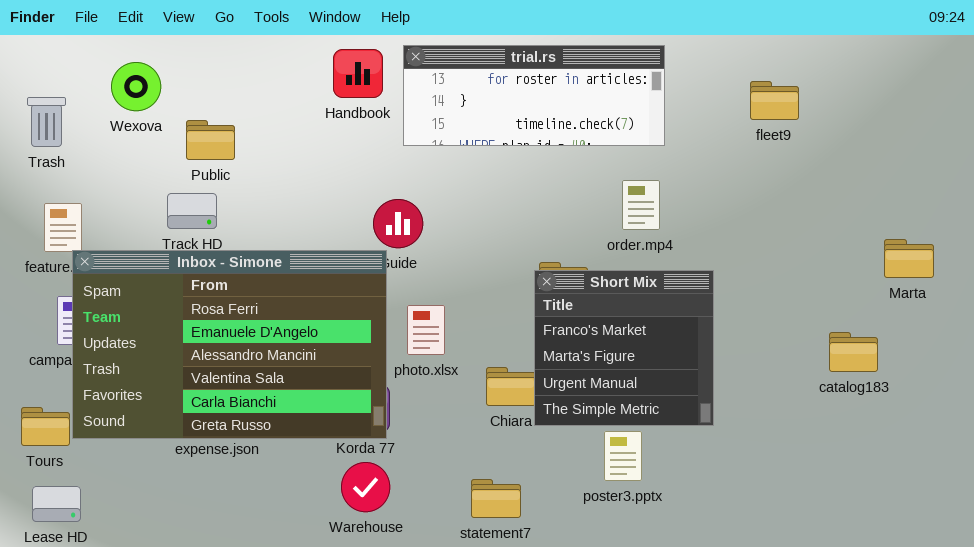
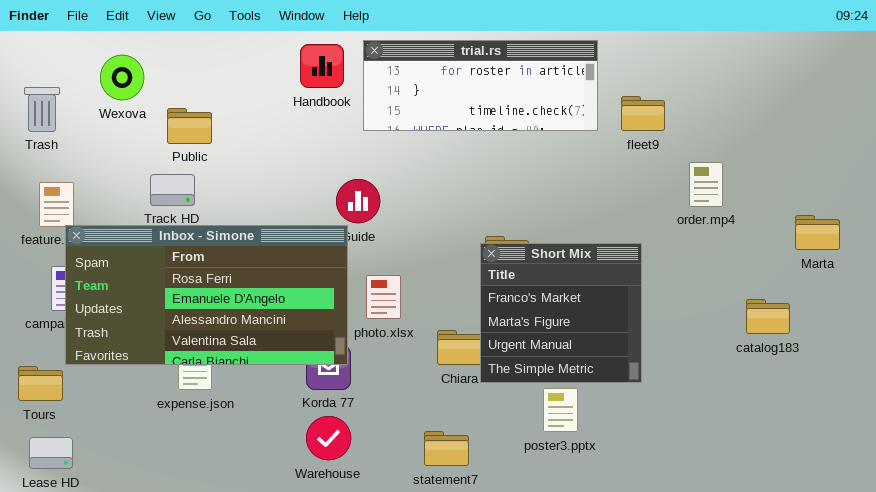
fleet9: [750,81,799,120] -> [621,96,665,131], moved
order.mp4: [622,180,660,230] -> [689,162,723,207], moved
Inbox - Simone: [72,250,387,439] -> [65,225,348,365], resized

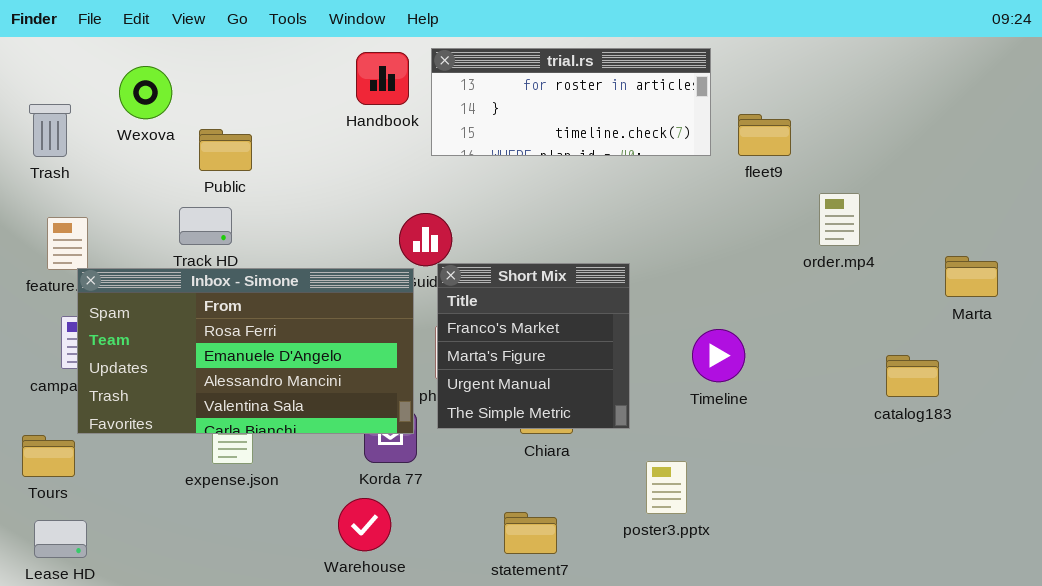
Short Mix: [480,243,642,383] -> [437,263,630,429], moved
Warehouse: [306,416,351,460] -> [338,498,391,551], moved

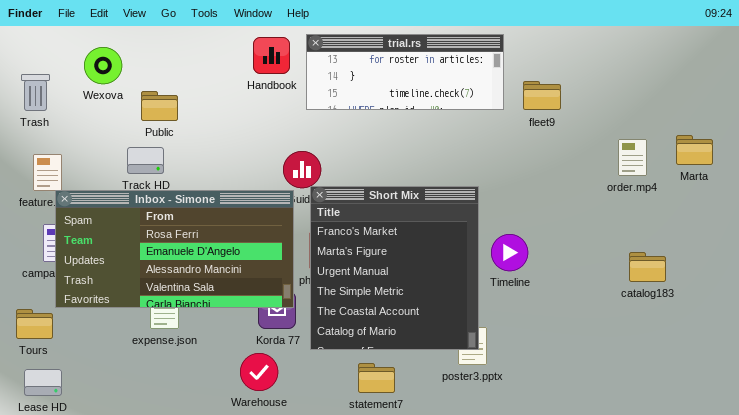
order.mp4: [819,193,860,246] -> [618,139,647,176], moved
Marta: [945,256,998,297] -> [676,135,713,165], moved
Short Mix: [437,263,630,429] -> [310,186,479,350], resized

